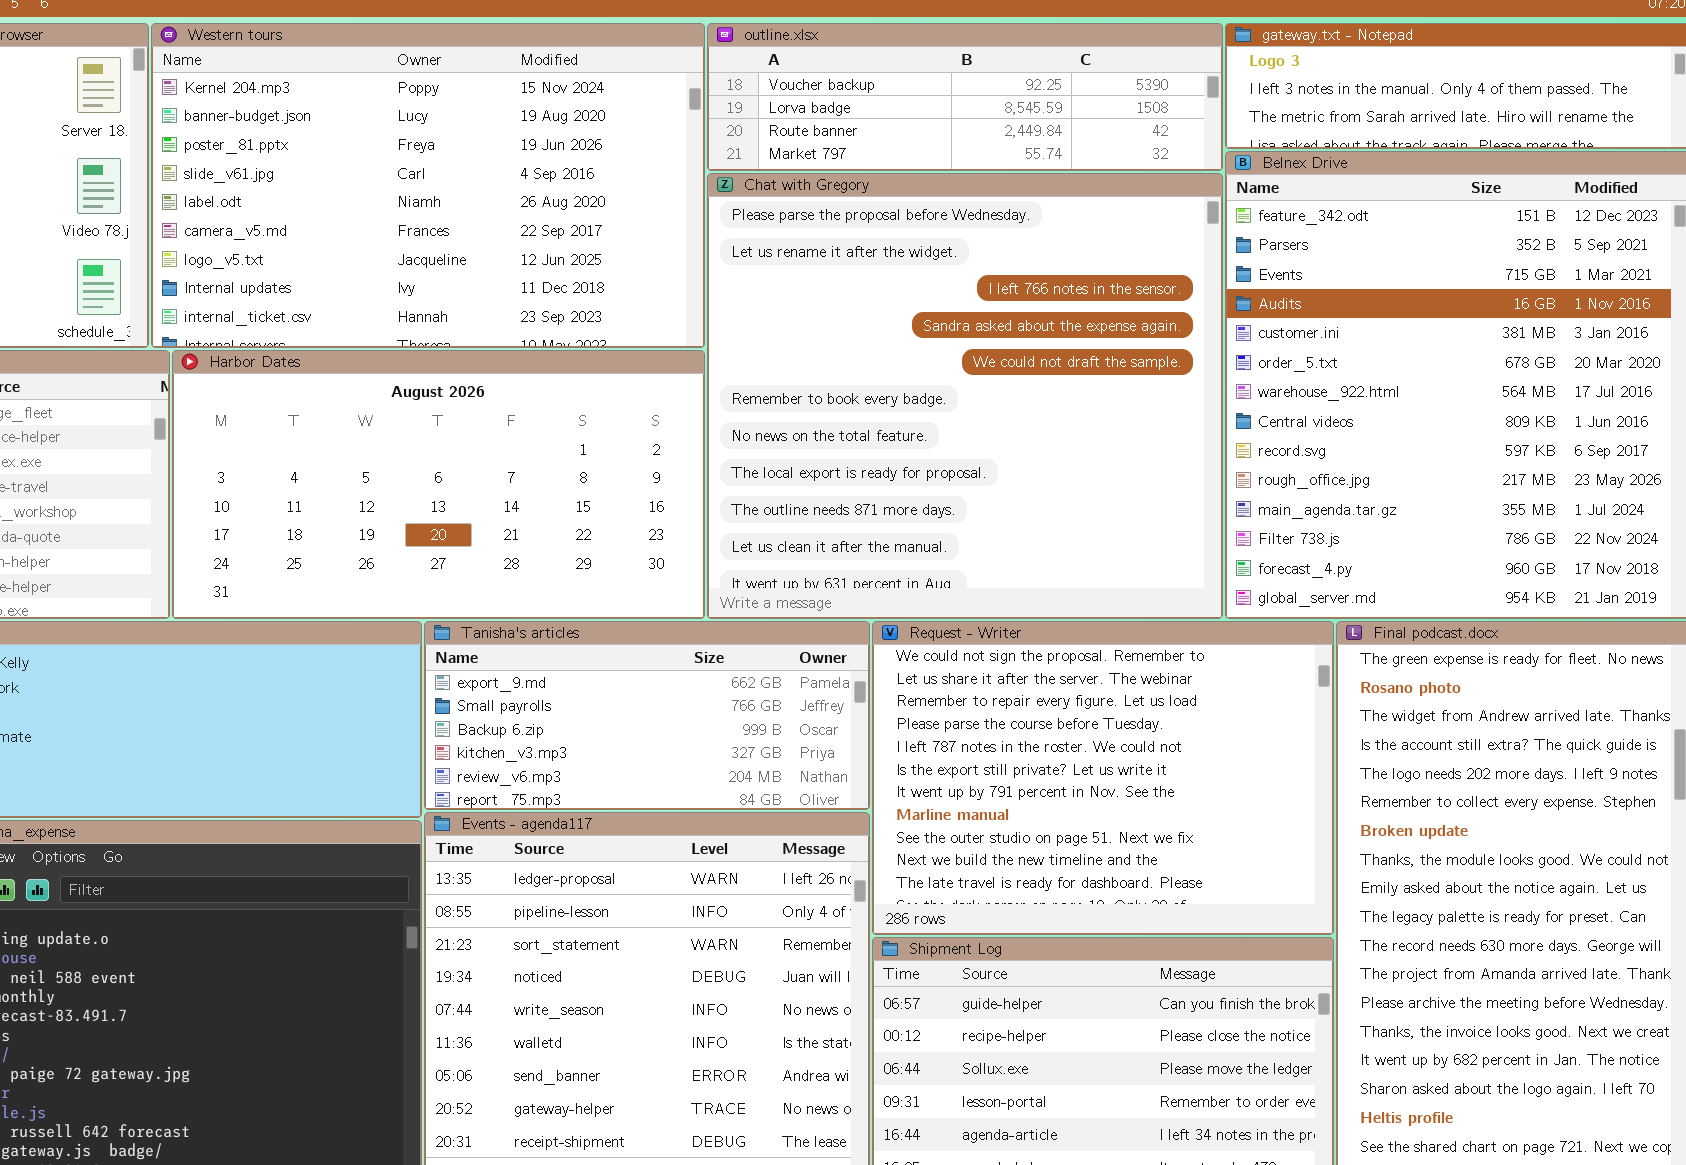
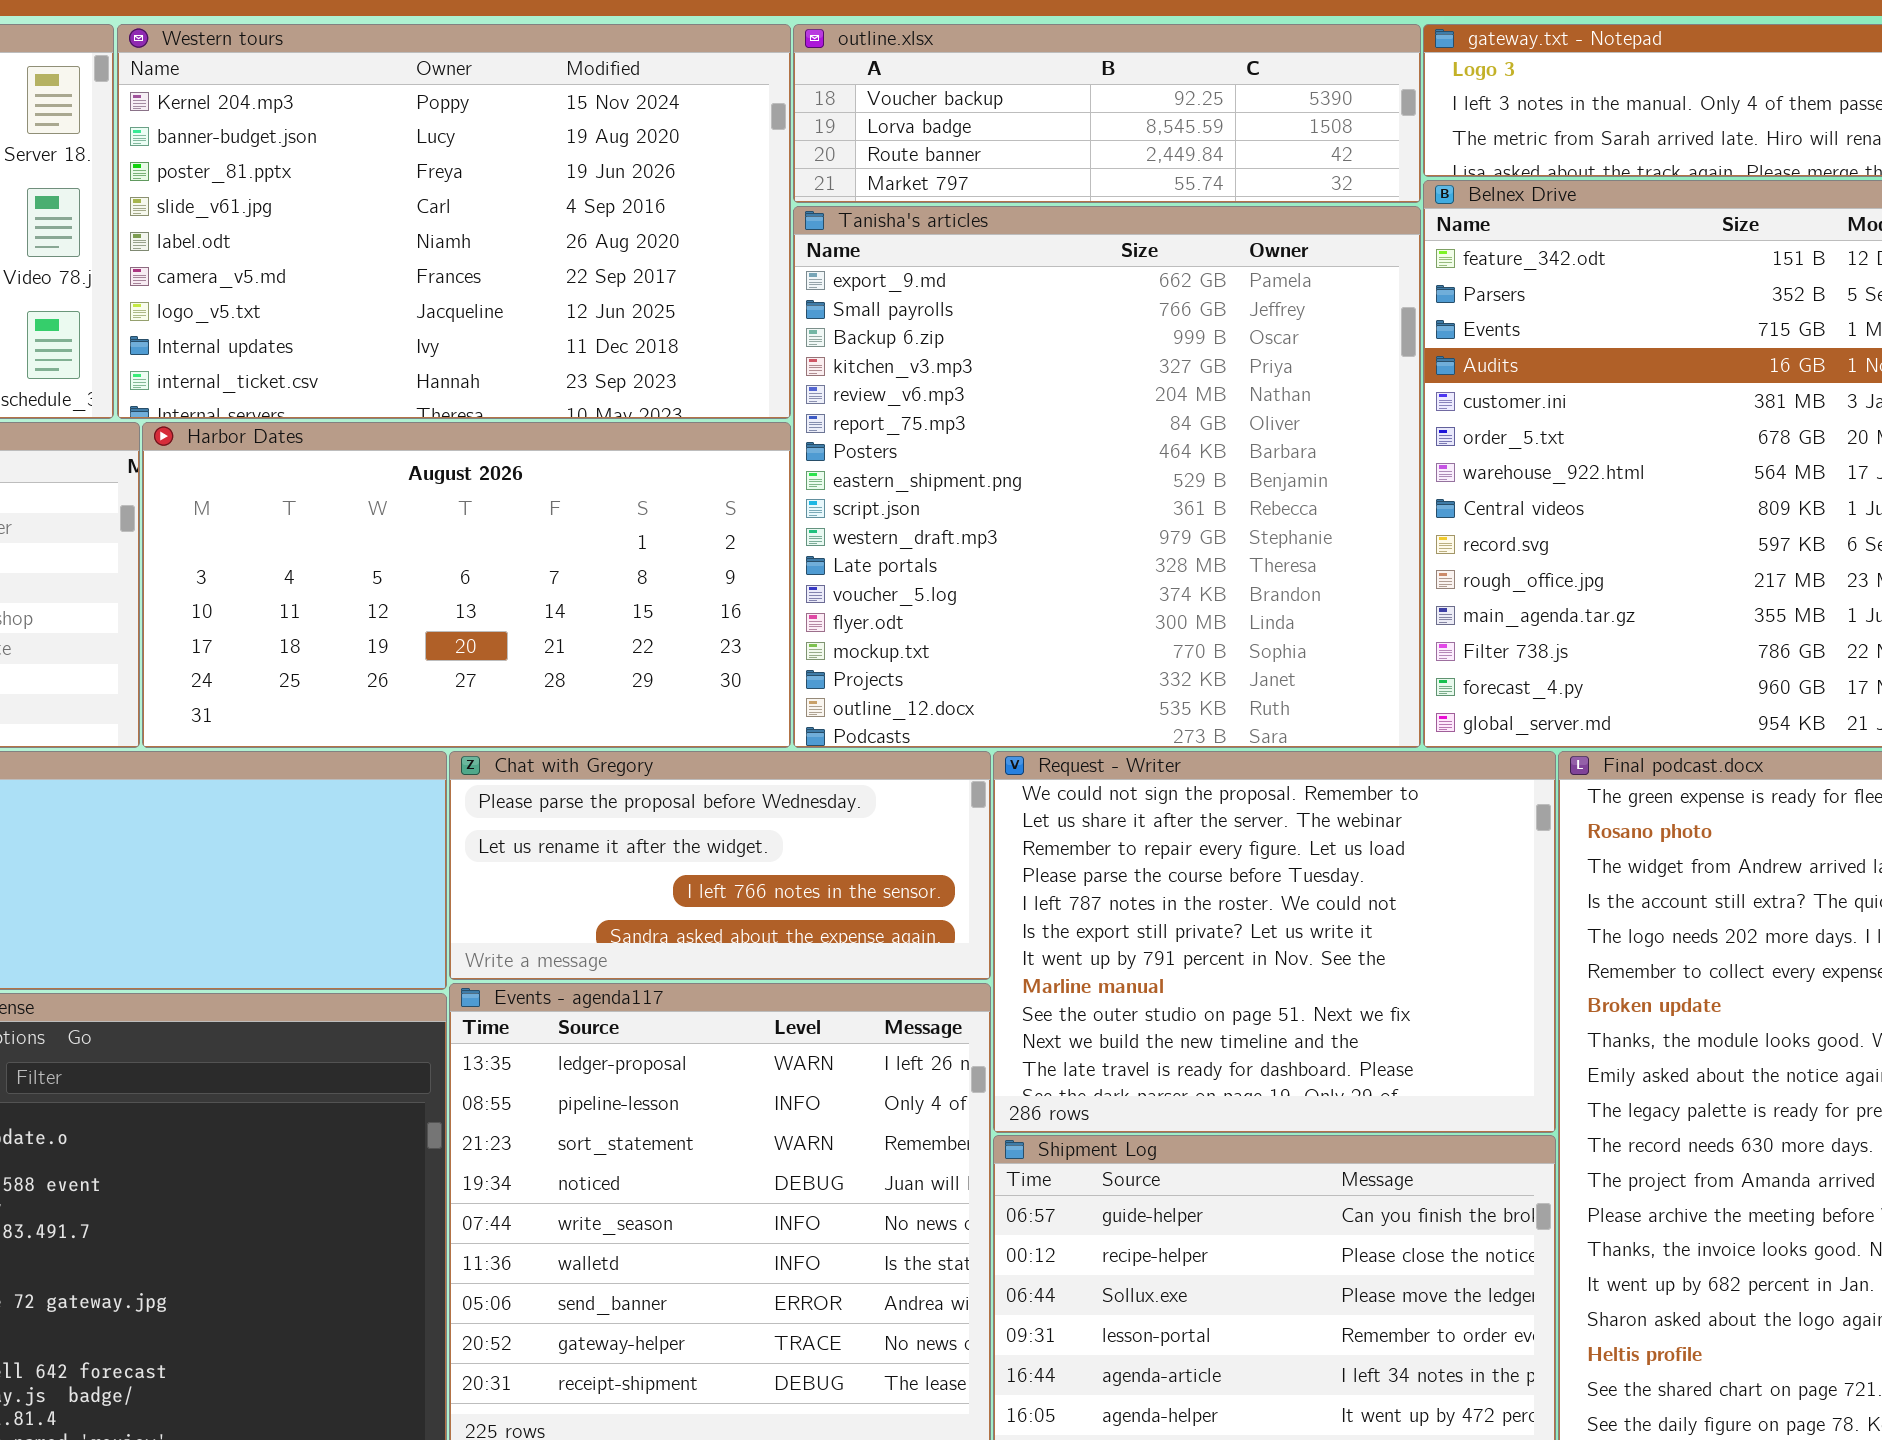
Chat with Gregory: [707,173,1223,619] -> [449,751,991,980], moved, resized
Tanisha's articles: [424,621,870,810] -> [793,206,1421,748], moved, resized

